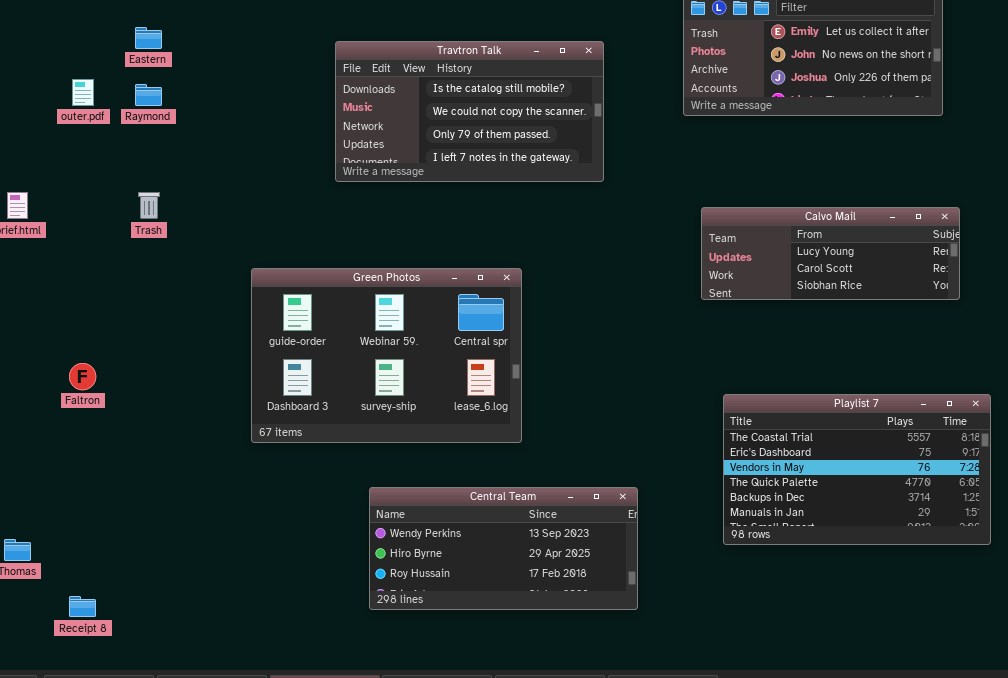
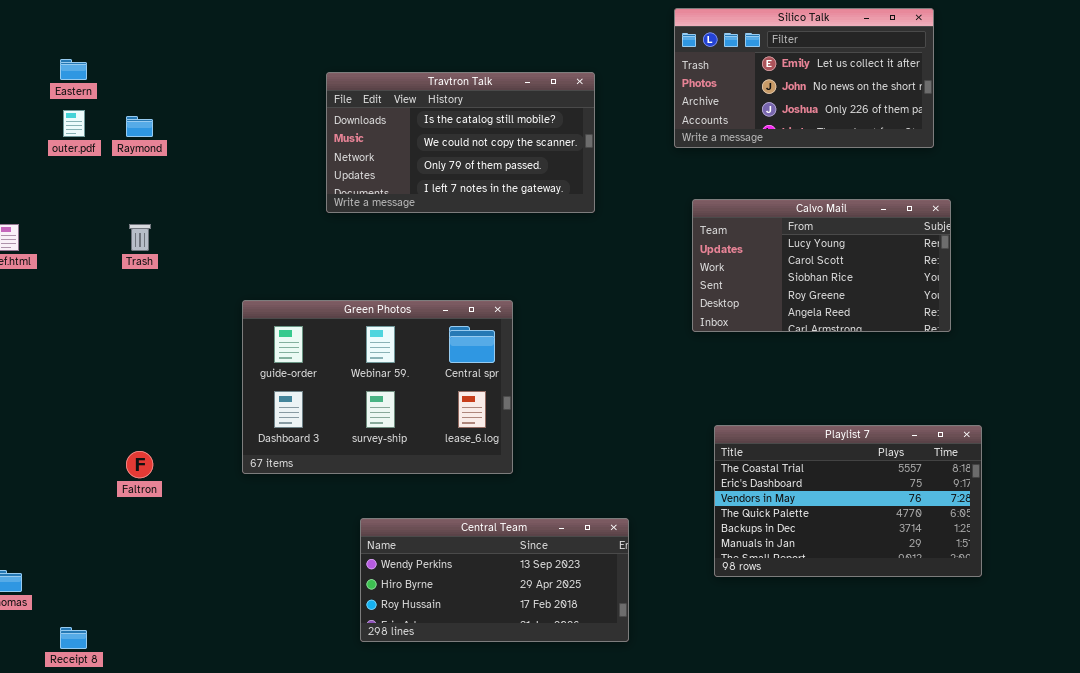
Eastern: [135,27,162,49] -> [60,59,87,80], moved
Calvo Mail: [701,207,960,300] -> [692,199,951,332], resized
Faltron: [69,363,96,390] -> [126,451,153,478], moved

